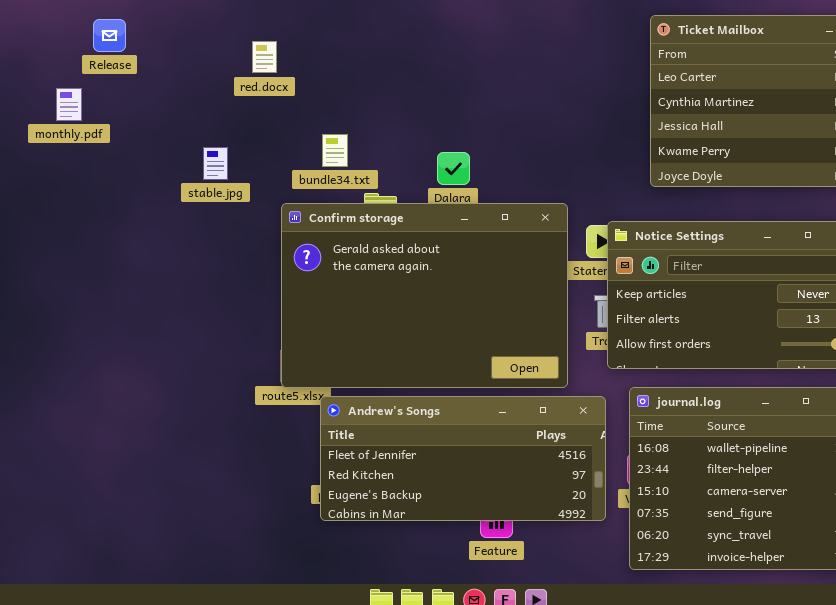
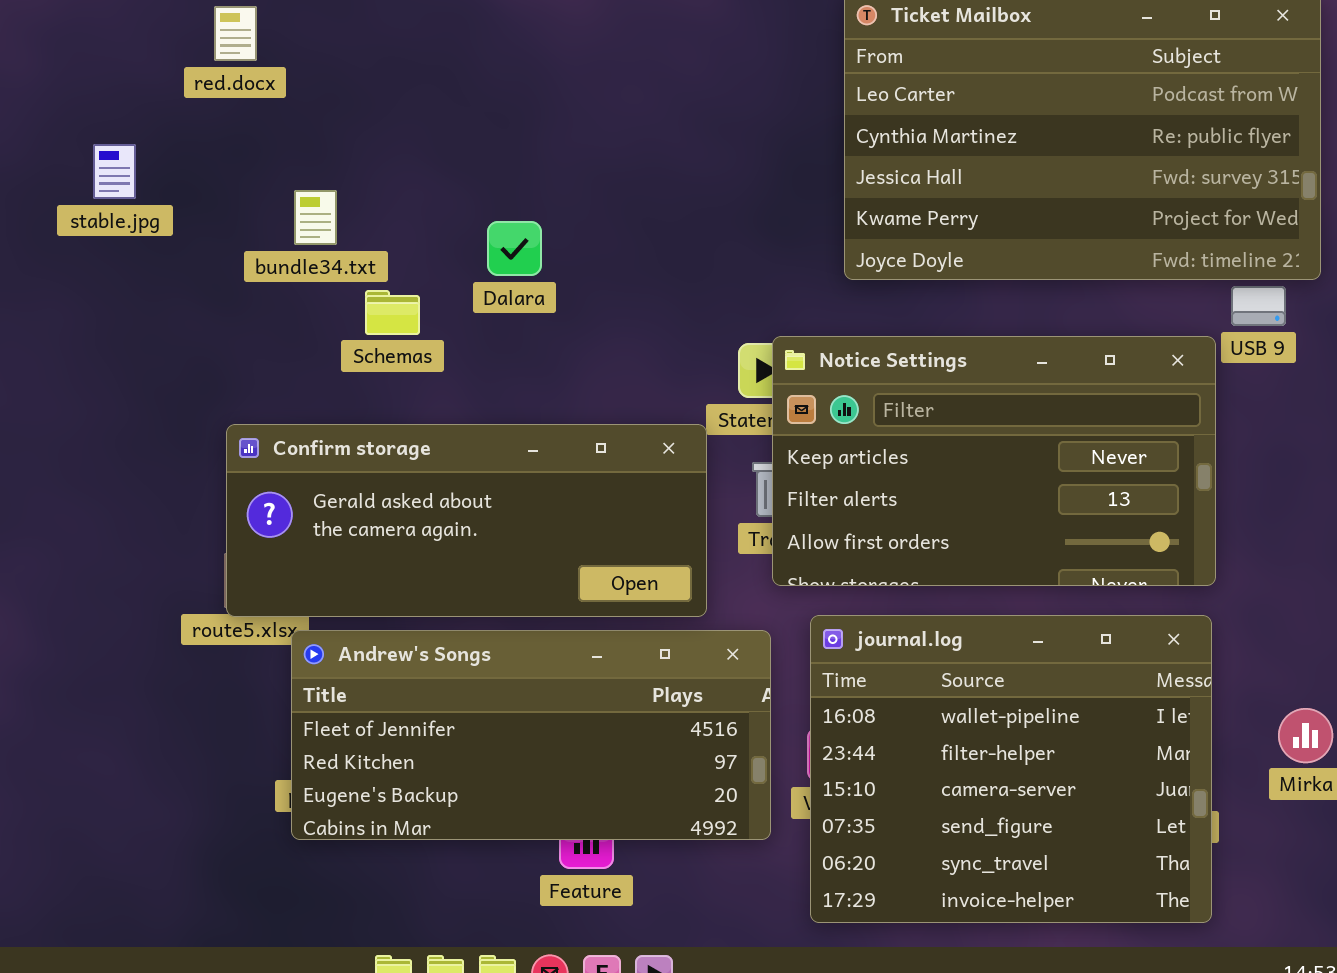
red.docx: [252,41,277,73] -> [214,6,257,61], moved
stable.jpg: [203,147,228,180] -> [93,144,136,199], moved
Confirm storage: [281,203,568,388] -> [226,424,707,617], resized

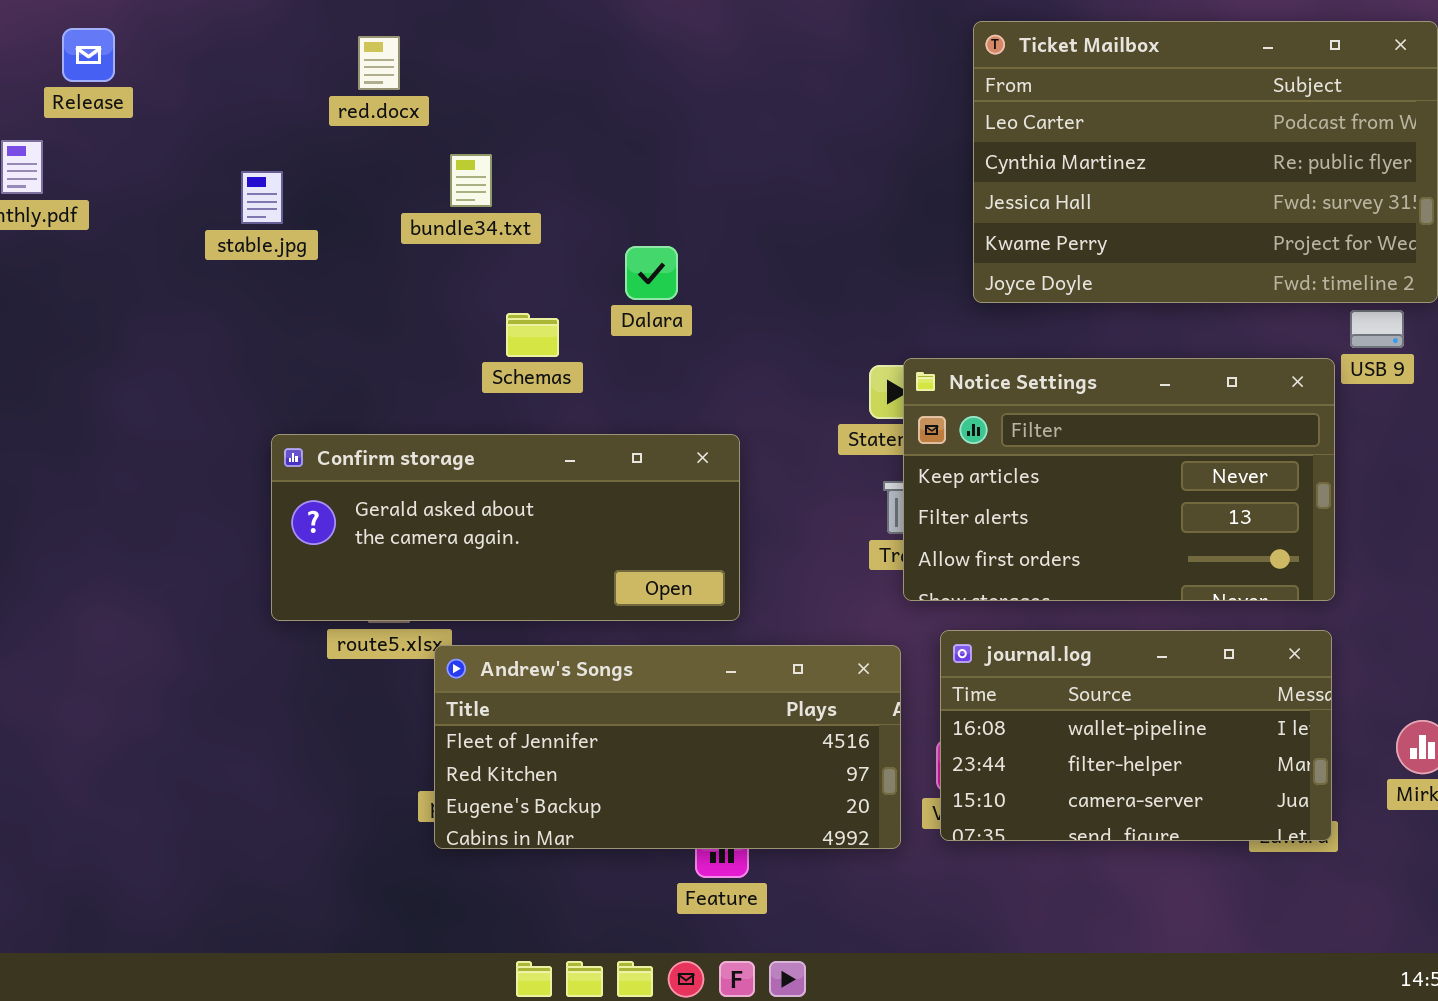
bundle34.txt: [294,190,337,245] -> [450,154,492,207], moved
Confirm storage: [226,424,707,617] -> [271,434,740,621], moved
journal.log: [810,615,1212,923] -> [940,630,1332,841], resized

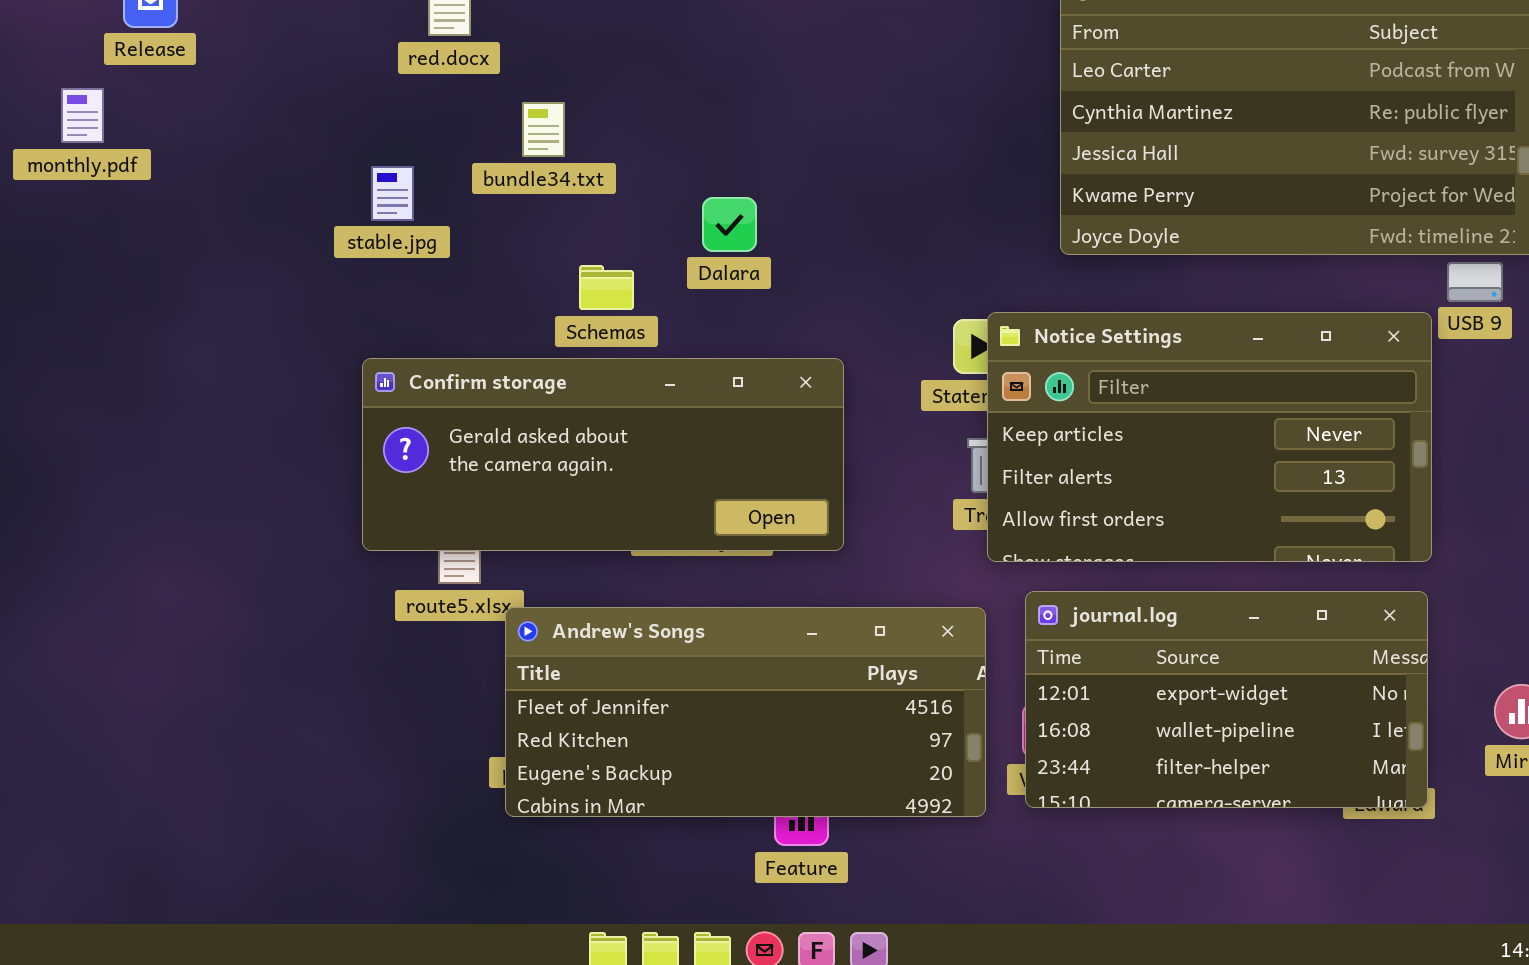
stable.jpg: [241,171,283,224] -> [371,166,414,221], moved
Confirm storage: [271,434,740,621] -> [362,358,844,551], moved
journal.log: [940,630,1332,841] -> [1025,591,1428,808], scrolled up 1 row

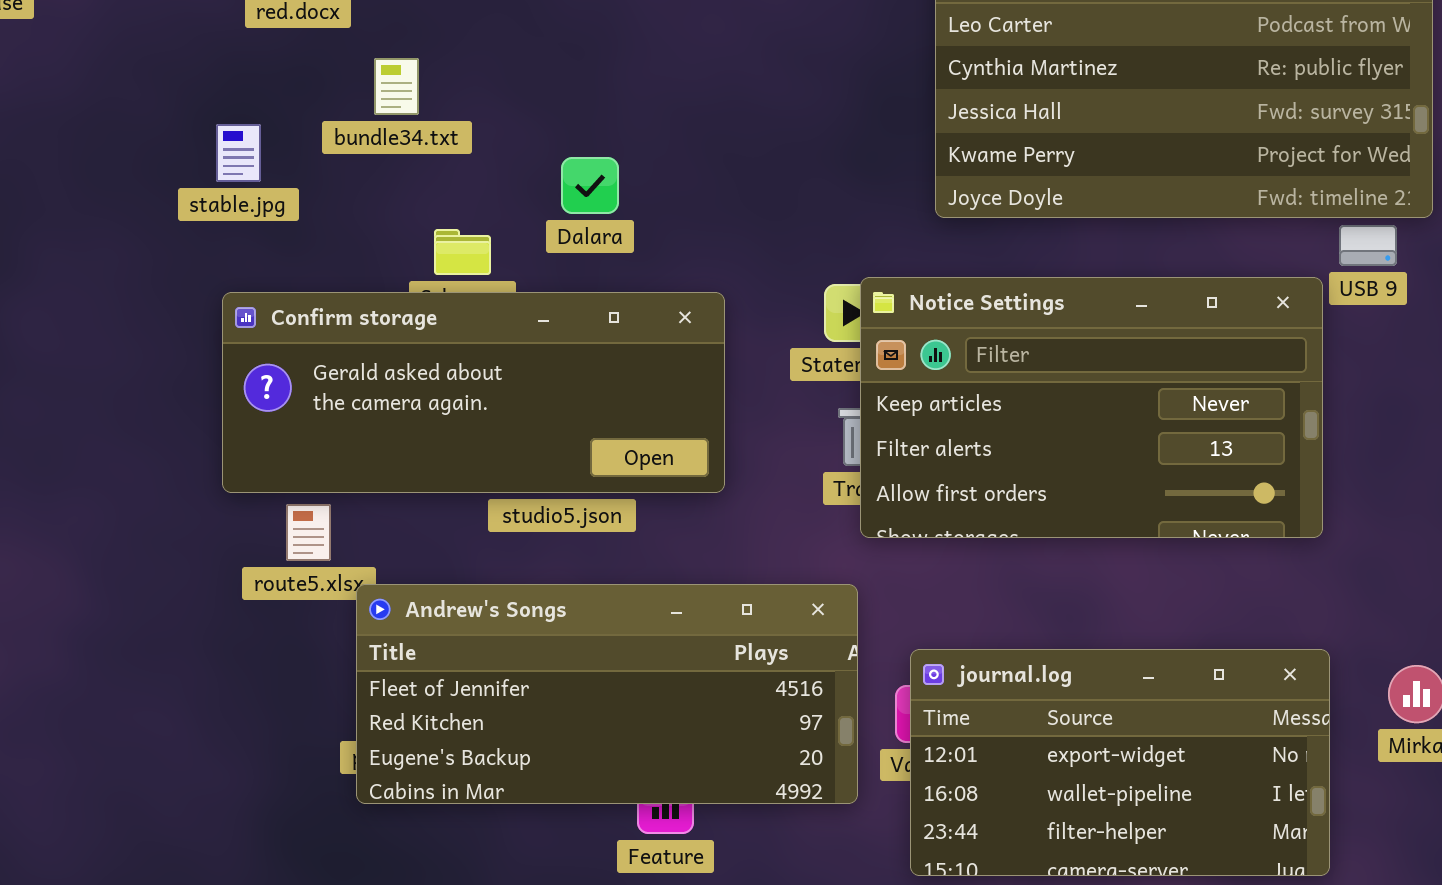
Confirm storage: [362,358,844,551] -> [222,292,725,493], moved
journal.log: [1025,591,1428,808] -> [910,649,1330,876], moved

